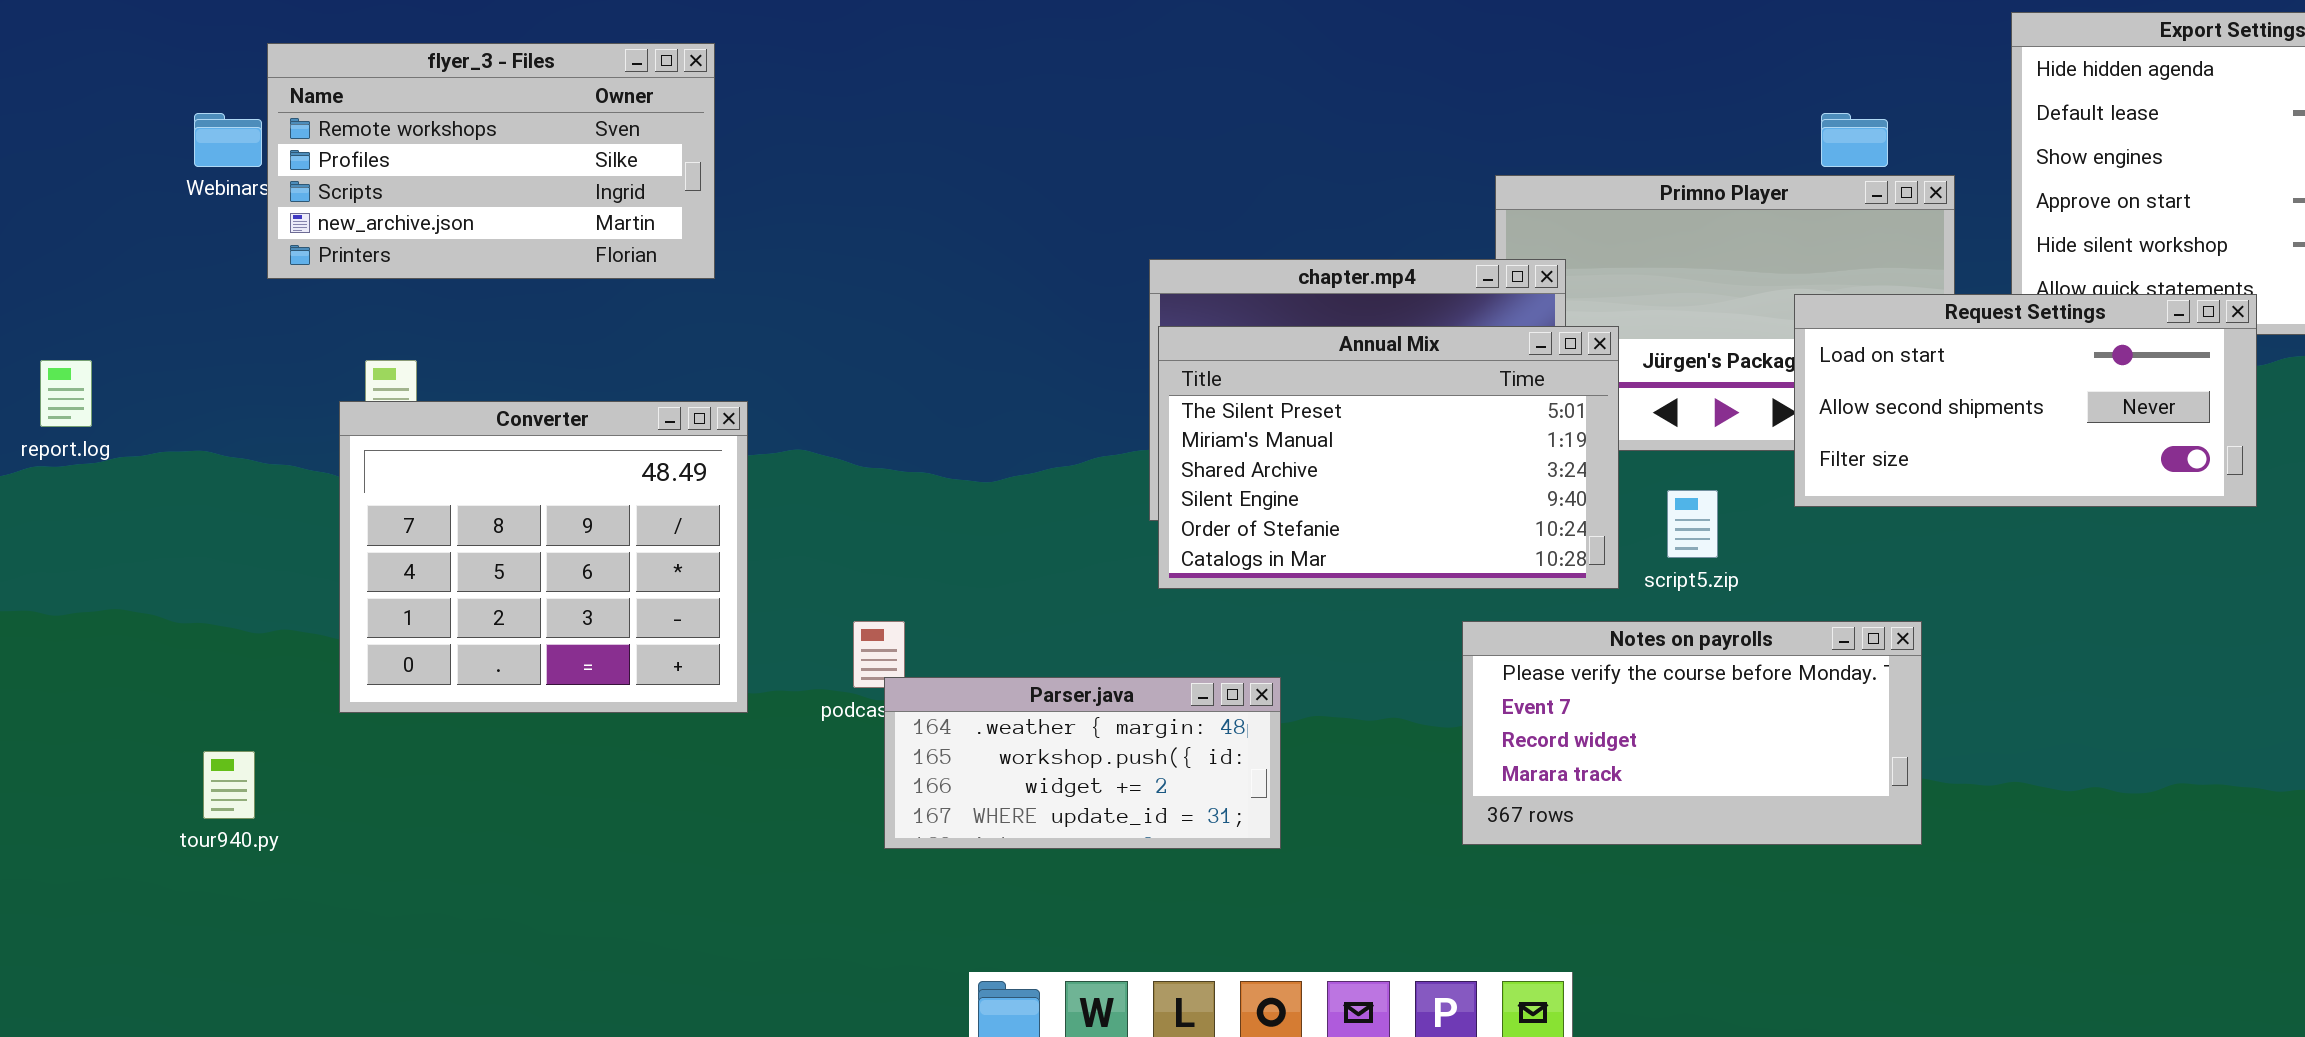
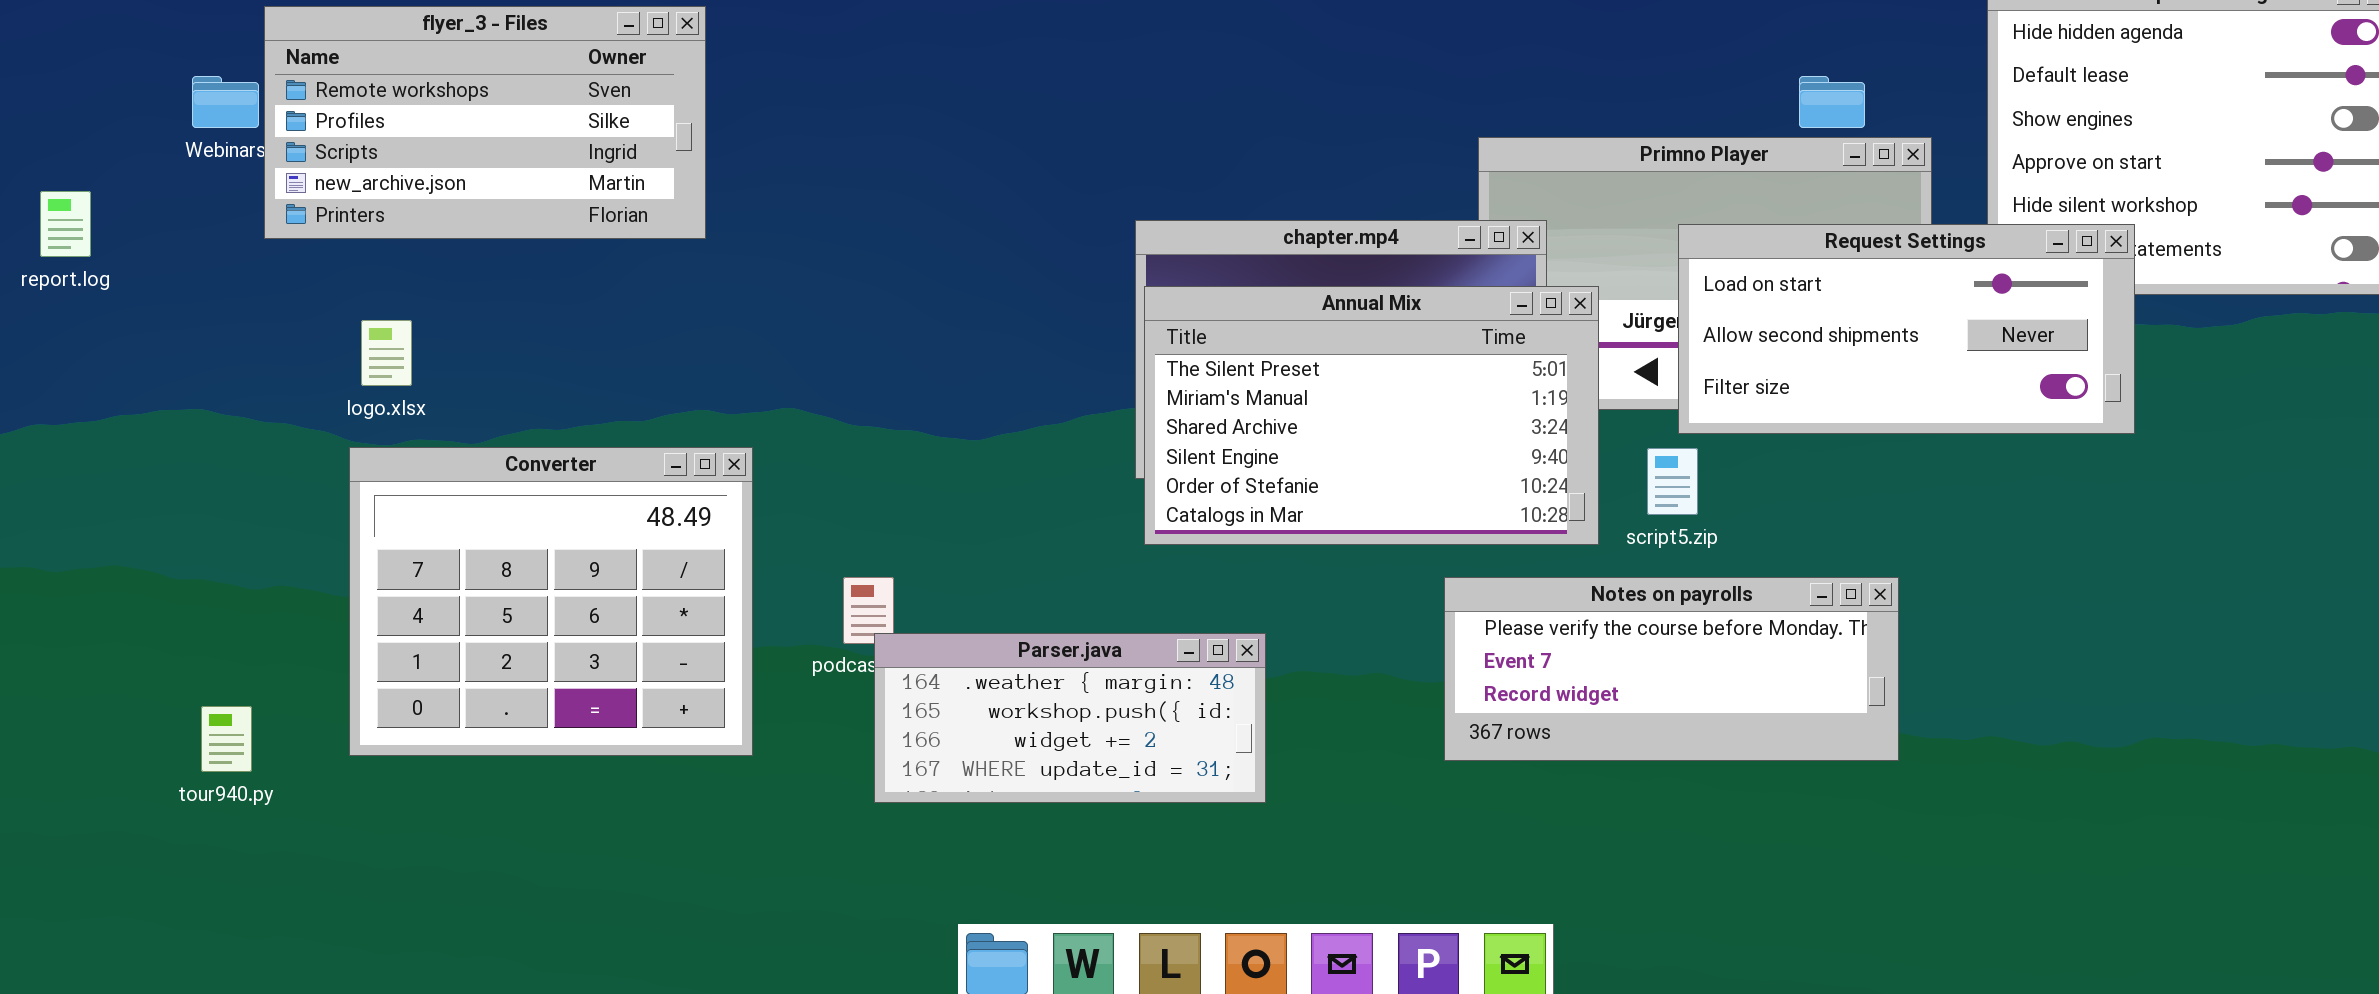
Request Settings: [1794,294,2257,507] -> [1678,224,2135,434], moved
report.log: [40,360,92,427] -> [40,191,91,257], moved
Converter: [339,401,748,713] -> [349,447,753,756], moved
Notes on payrolls: [1462,621,1922,845] -> [1444,577,1899,761], resized

